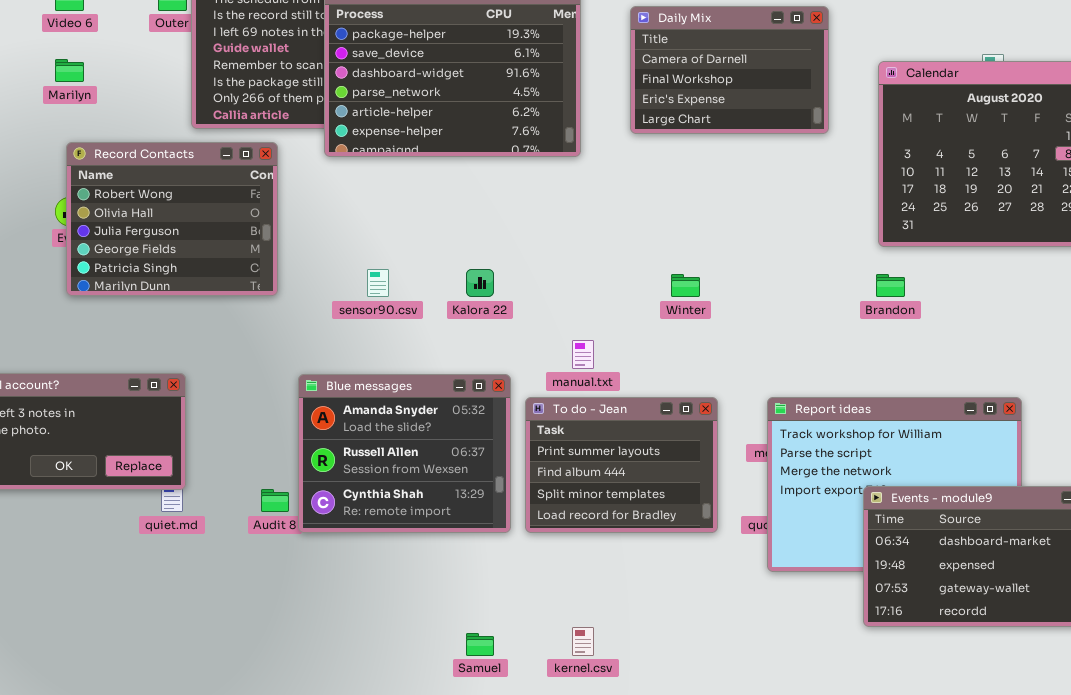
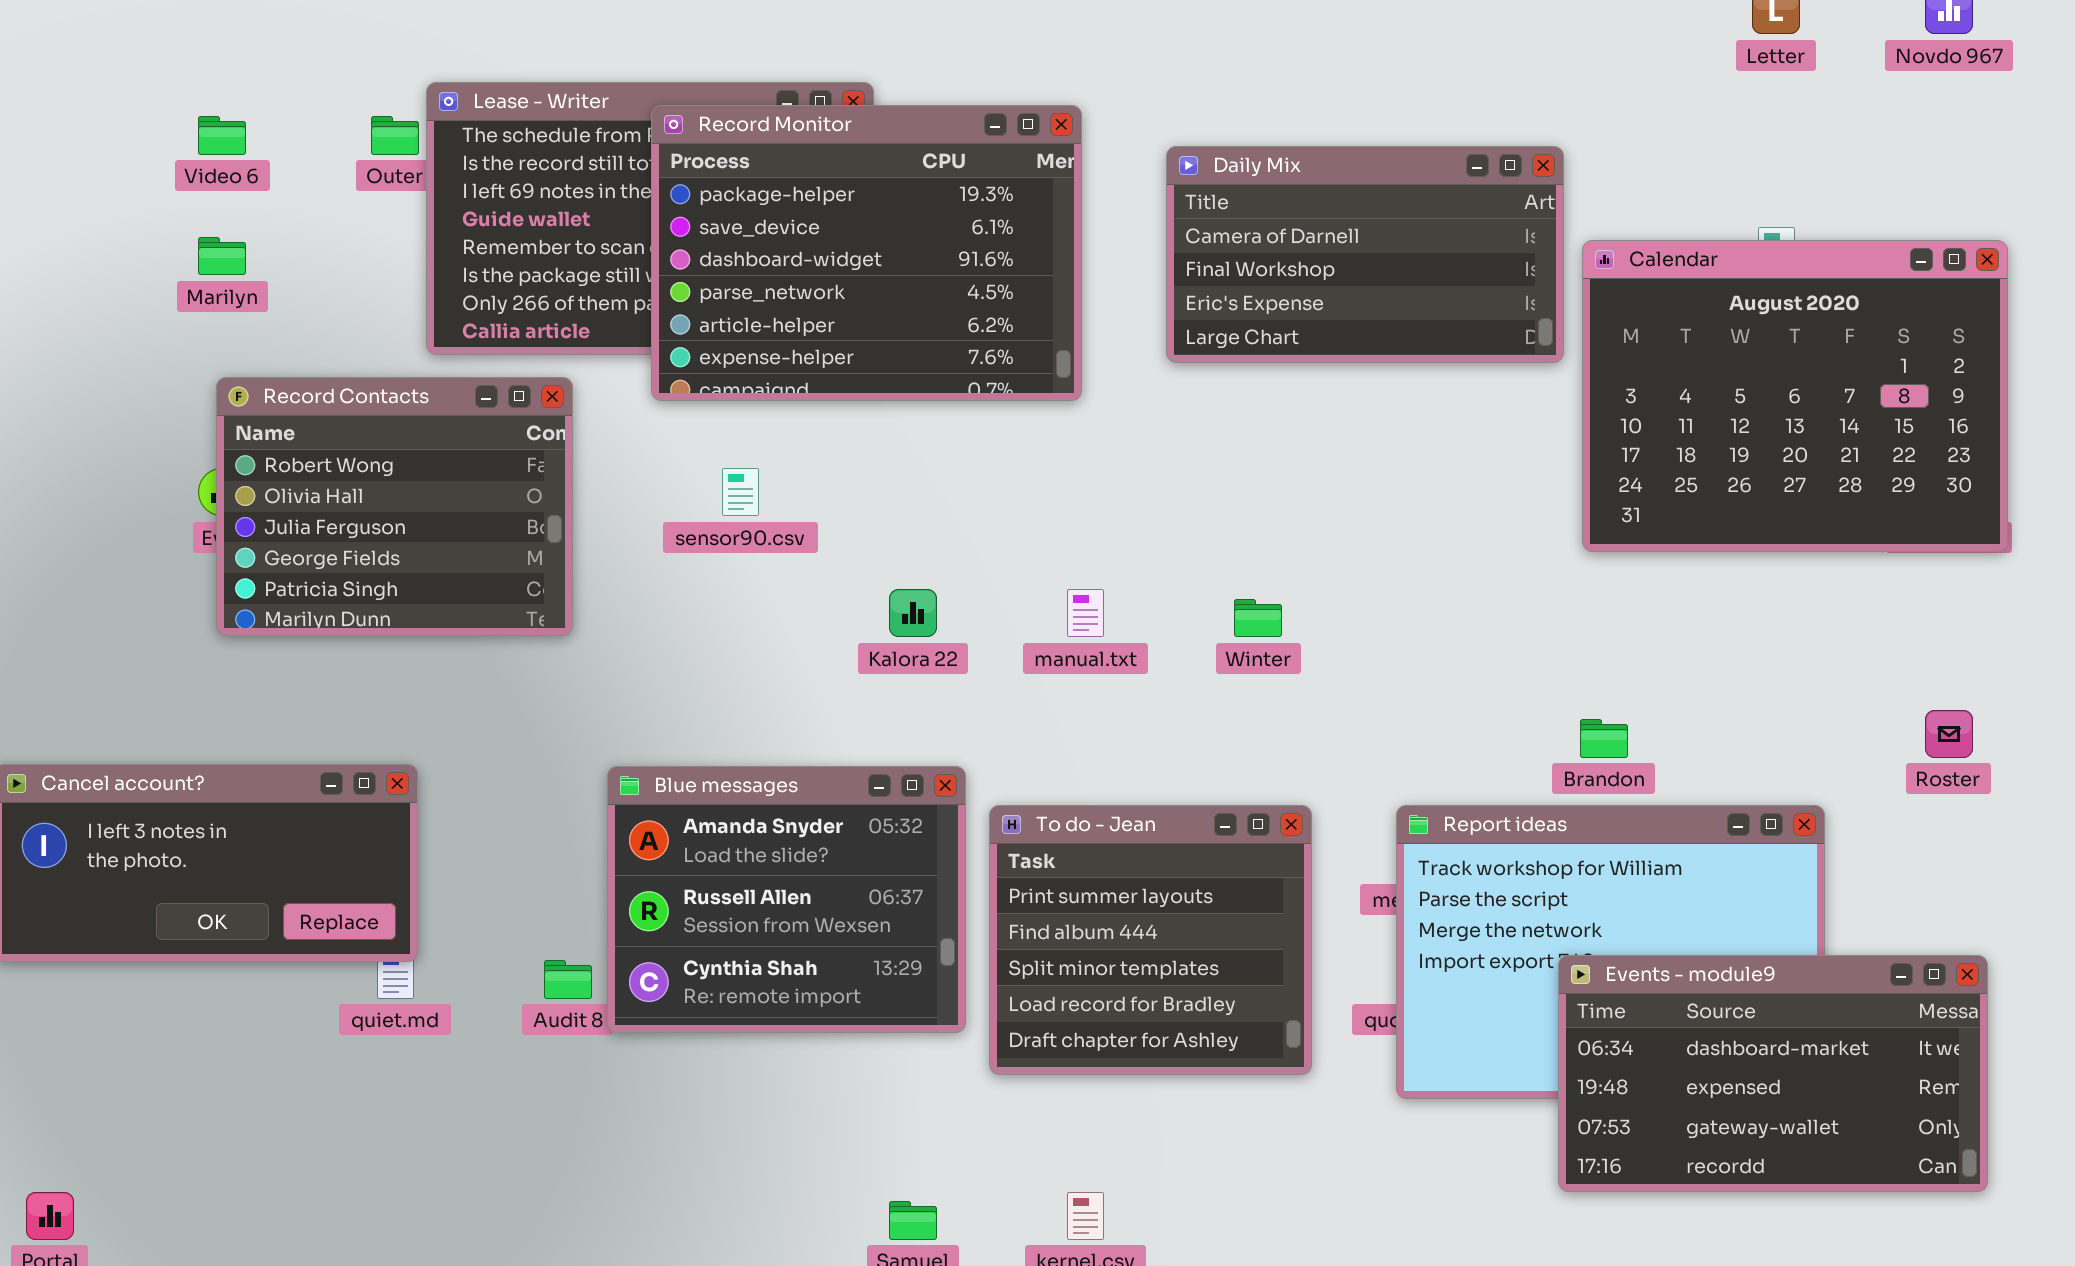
Daily Mix: [630,6,829,134] -> [1166,146,1564,363], resized
sensor90.csv: [367,269,389,297] -> [722,468,759,516], moved
Brandon: [876,274,905,297] -> [1580,719,1628,758], moved
manual.txt: [572,340,594,369] -> [1067,589,1104,637], moved
To do - Jean: [525,397,718,533] -> [989,805,1312,1075], resized

